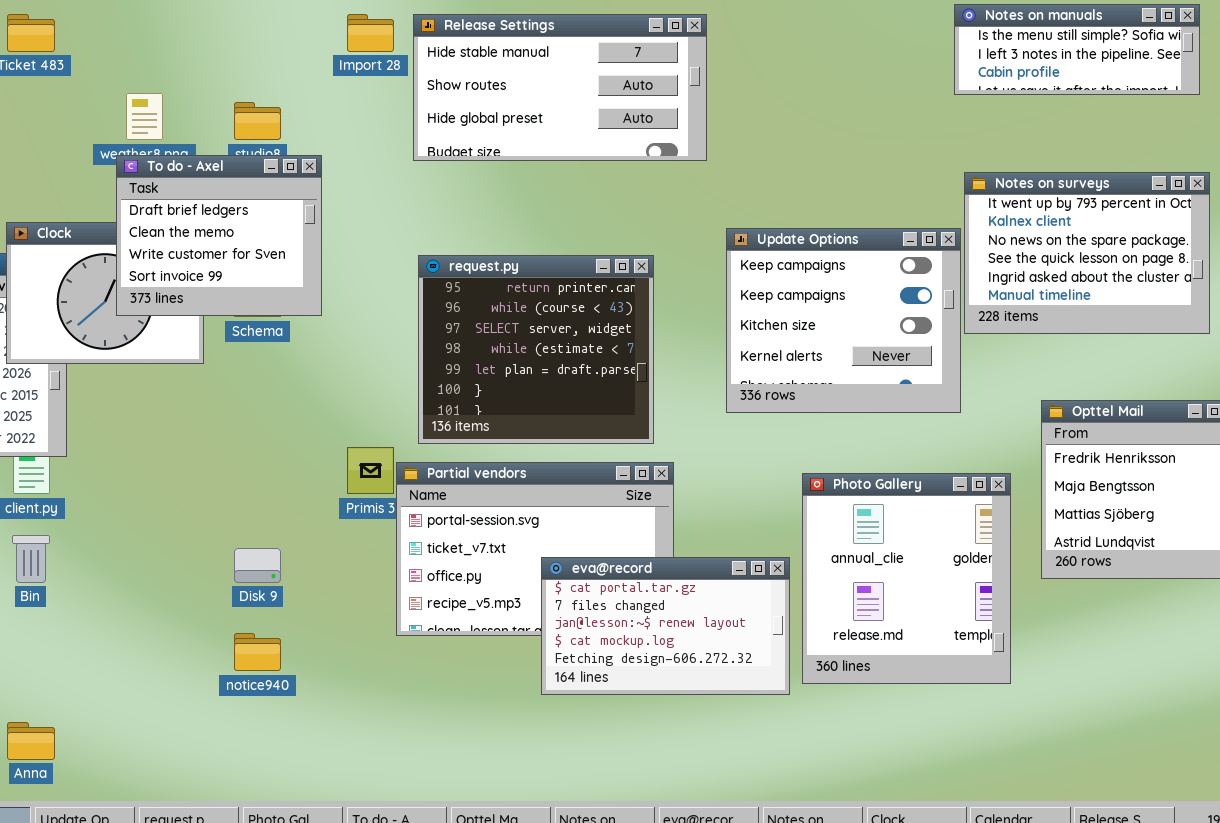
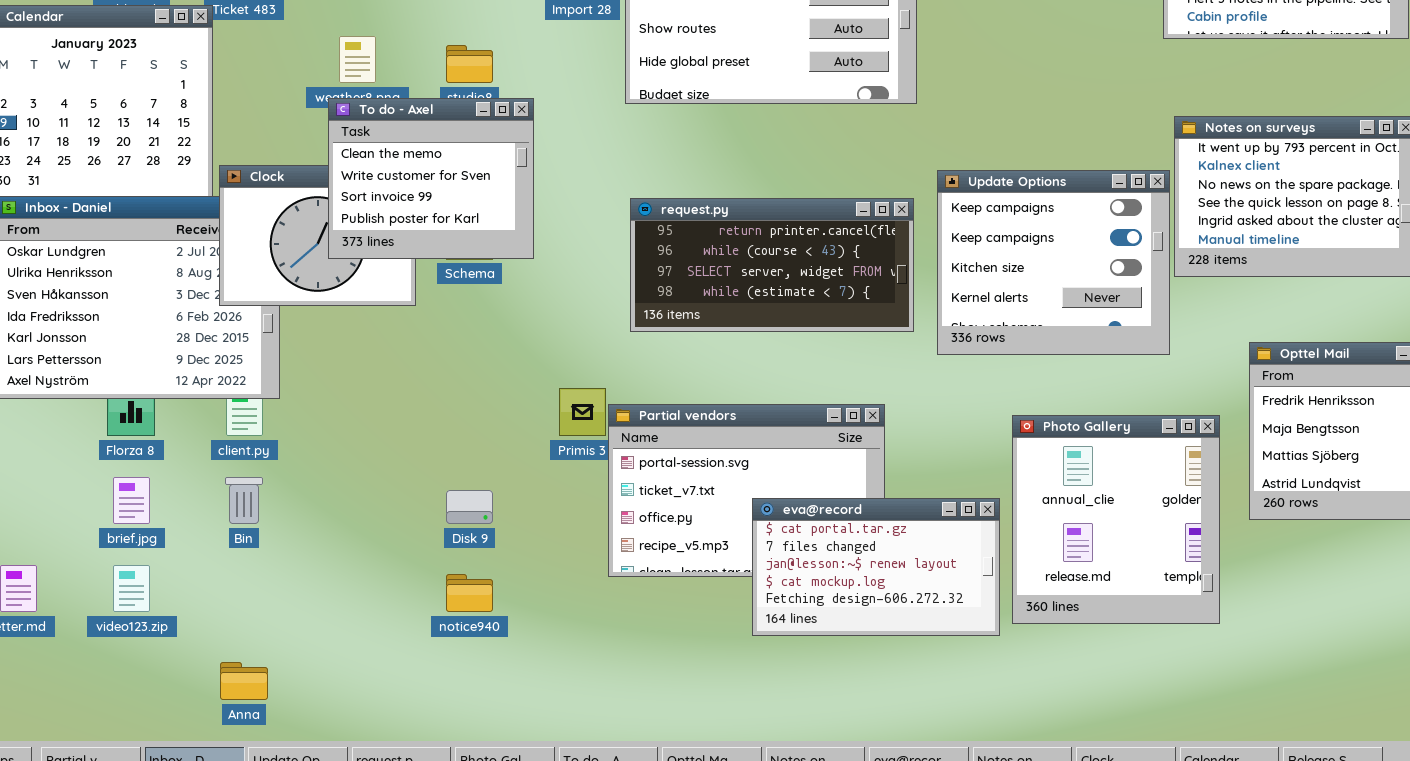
To do - Axel: [116,155,322,316] -> [328,98,534,259], scrolled down 1 row
request.py: [418,255,654,444] -> [630,198,914,332], resized

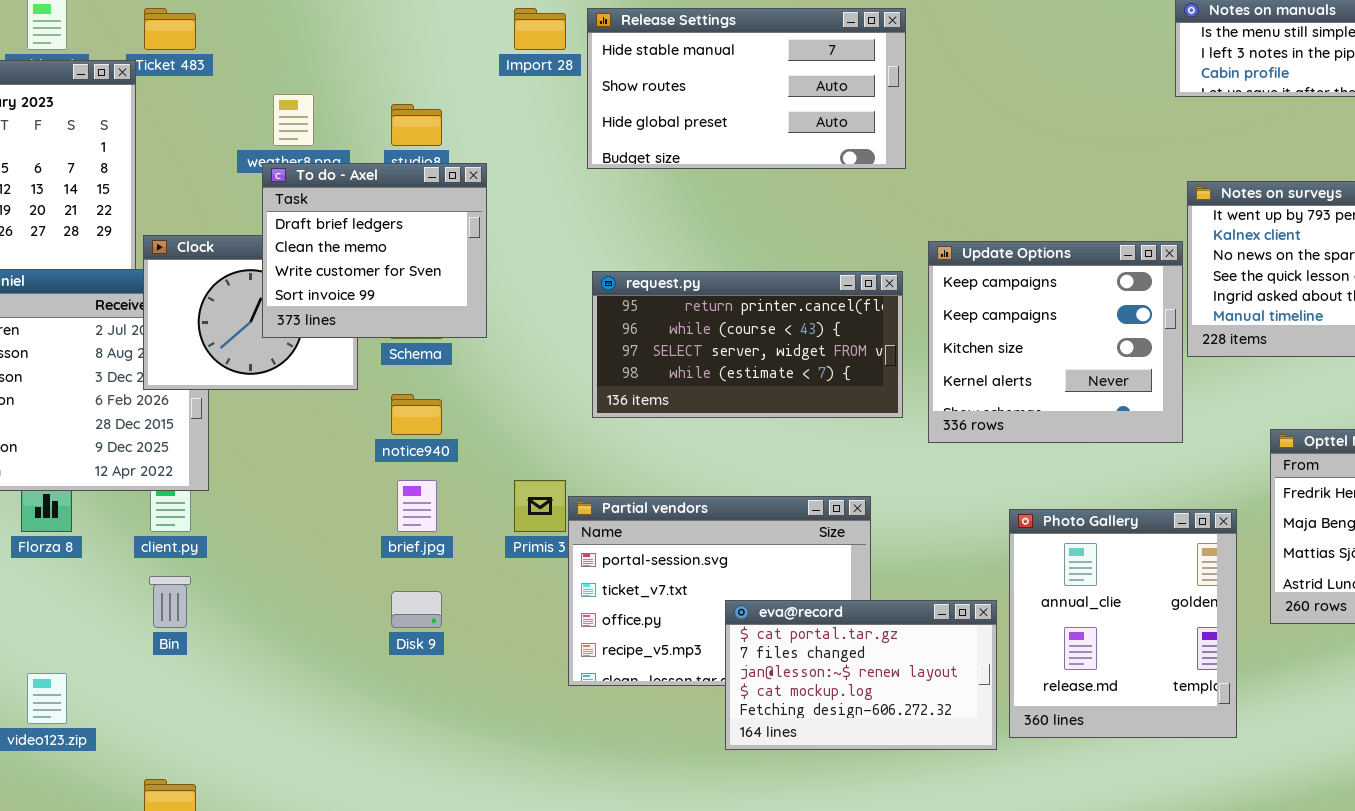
To do - Axel: [328,98,534,259] -> [262,163,487,338], scrolled up 1 row
brief.jpg: [113,477,150,524] -> [397,480,437,532], moved
notice940: [446,574,493,612] -> [391,394,442,435], moved

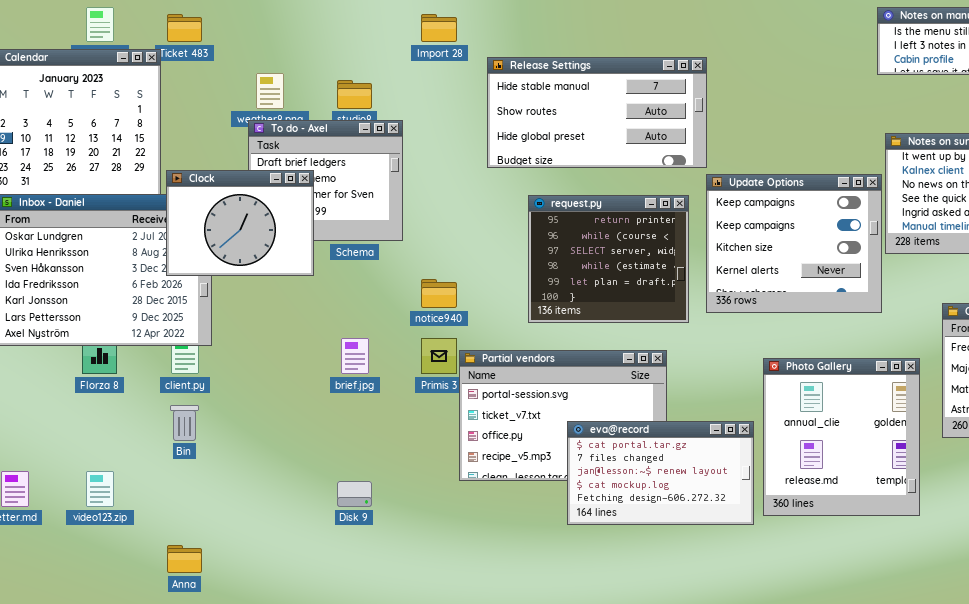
Release Settings: [587,8,906,169] -> [487,57,707,168], moved
Clock: [143,235,358,390] -> [166,170,314,276], raised
request.py: [592,271,903,418] -> [528,195,689,323], resized
notice940: [391,394,442,435] -> [421,279,457,308], moved
Disk 9: [391,591,442,628] -> [337,481,372,507], moved

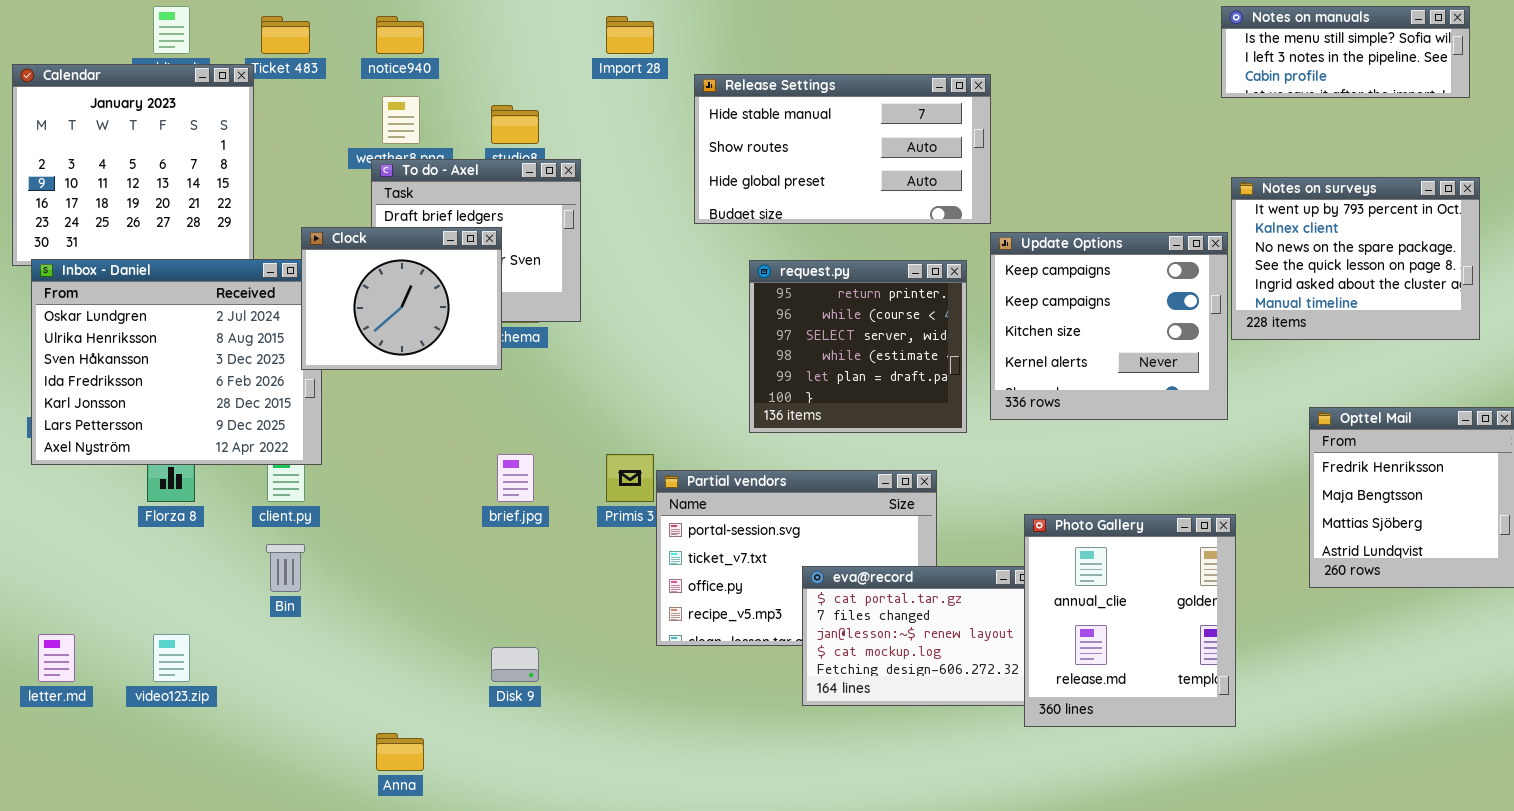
Clock: [166,170,314,276] -> [301,227,502,370], moved
notice940: [421,279,457,308] -> [376,16,424,54], moved
Photo Gallery: [763,358,920,516] -> [1024,514,1236,727], moved
Anna: [167,545,202,573] -> [376,733,424,771], moved

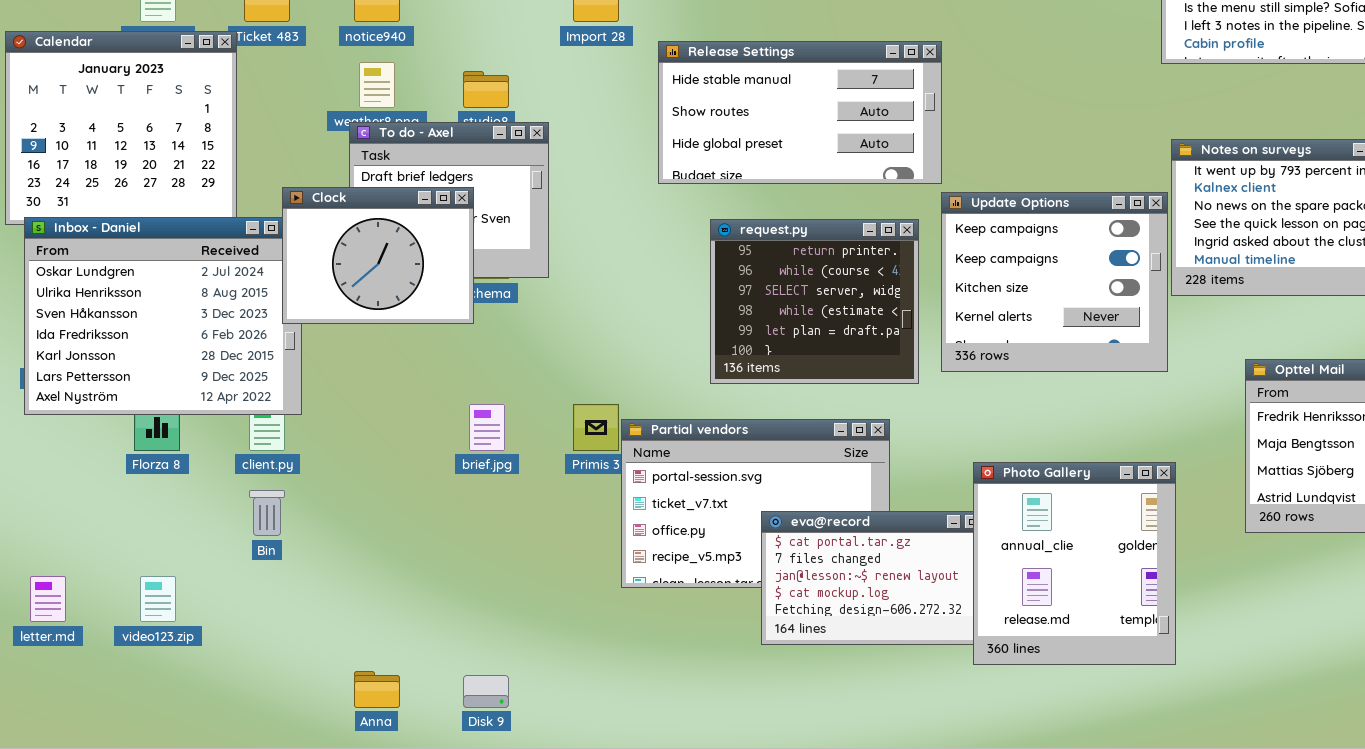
Disk 9: [491,647,539,682] -> [463,675,509,708], moved

